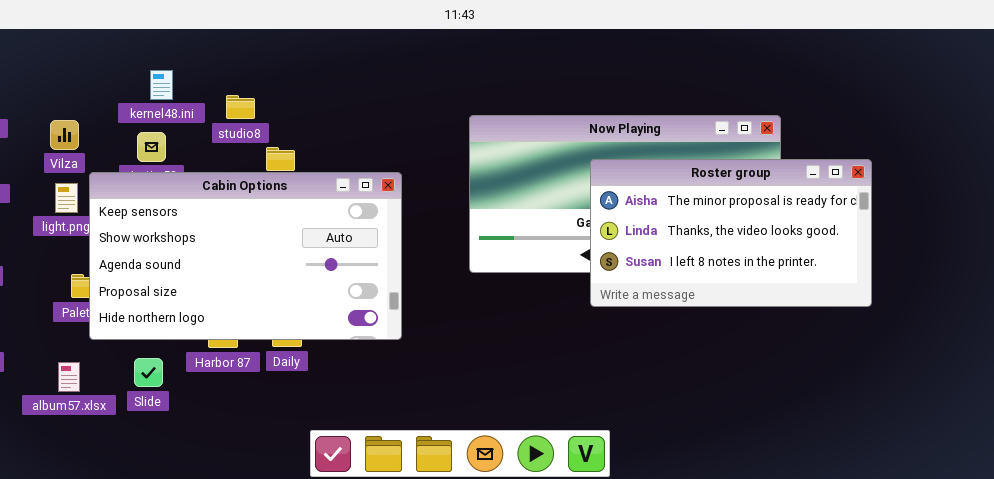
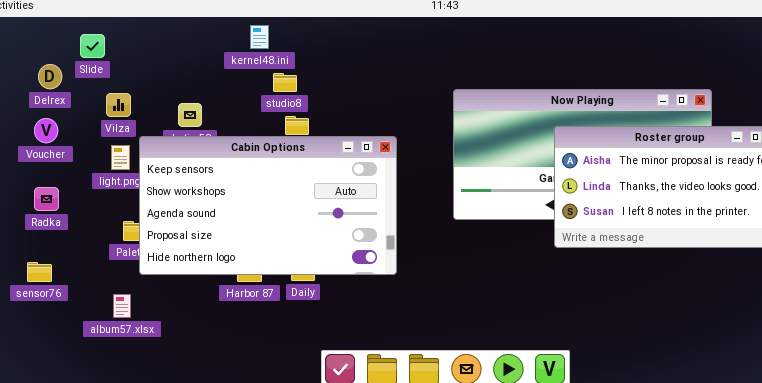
kernel48.ini: [150,70,173,100] -> [250,25,269,49], moved
studio8: [226,95,255,119] -> [273,73,297,92], moved
Slide: [134,358,163,387] -> [80,34,105,58], moved

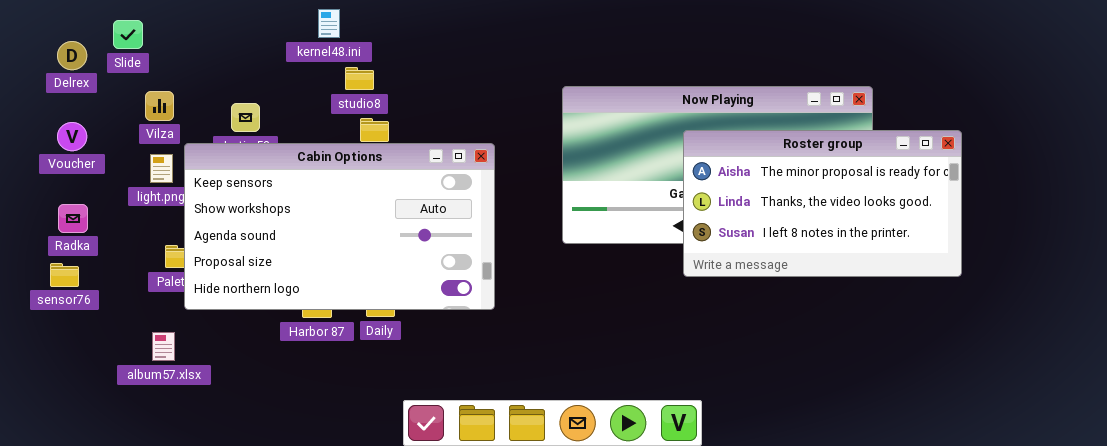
Delrex: [38,64,62,89] -> [57,41,87,70], moved
sensor76: [27,262,52,282] -> [50,263,79,287], moved

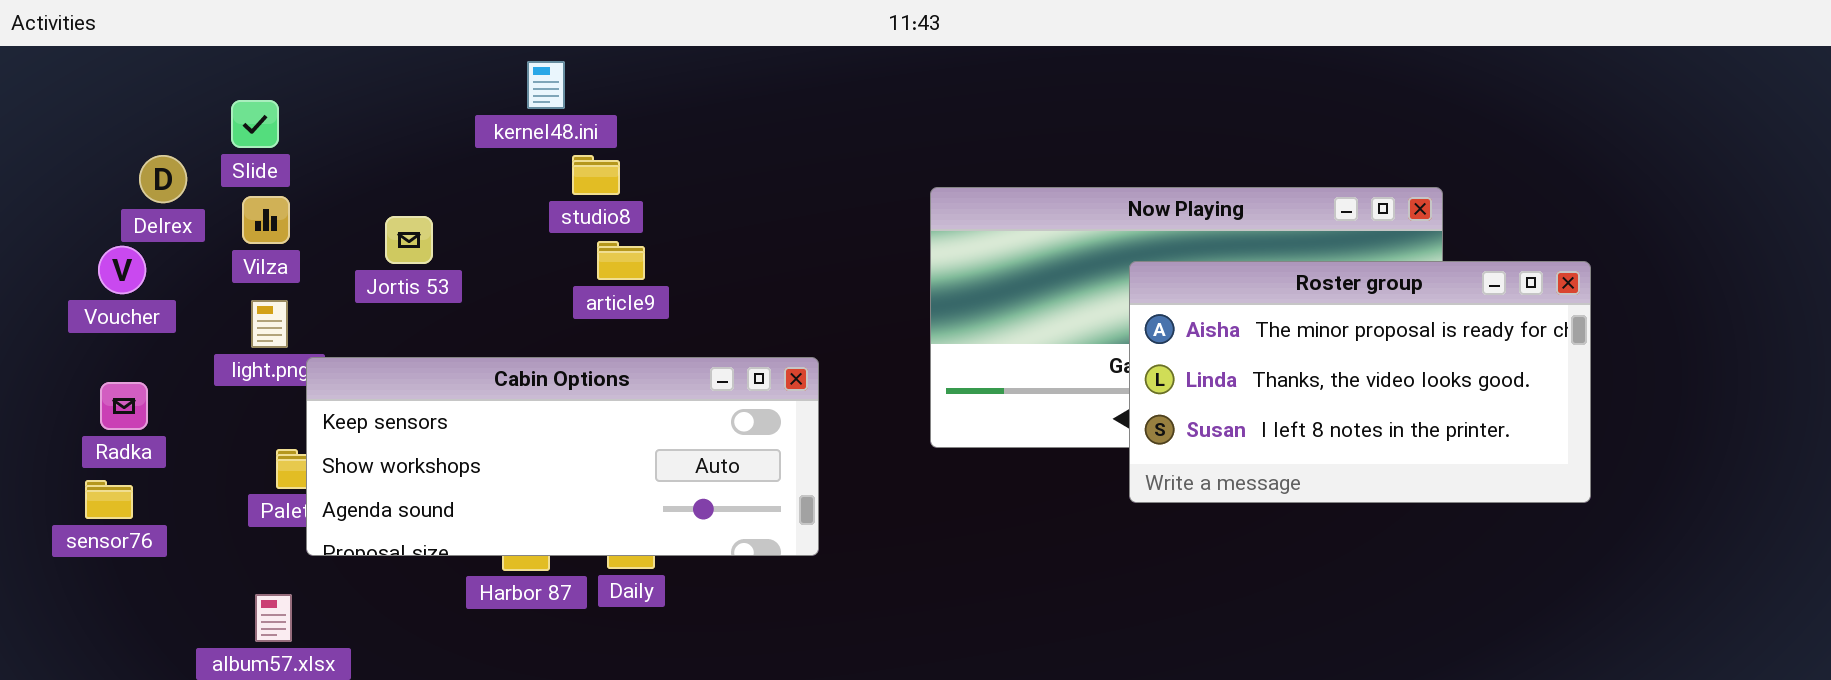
Slide: [113,20,143,49] -> [231,100,279,148], moved
Delrex: [57,41,87,70] -> [139,155,187,203], moved
Cabin Options: [184,143,495,310] -> [306,357,819,556], resized

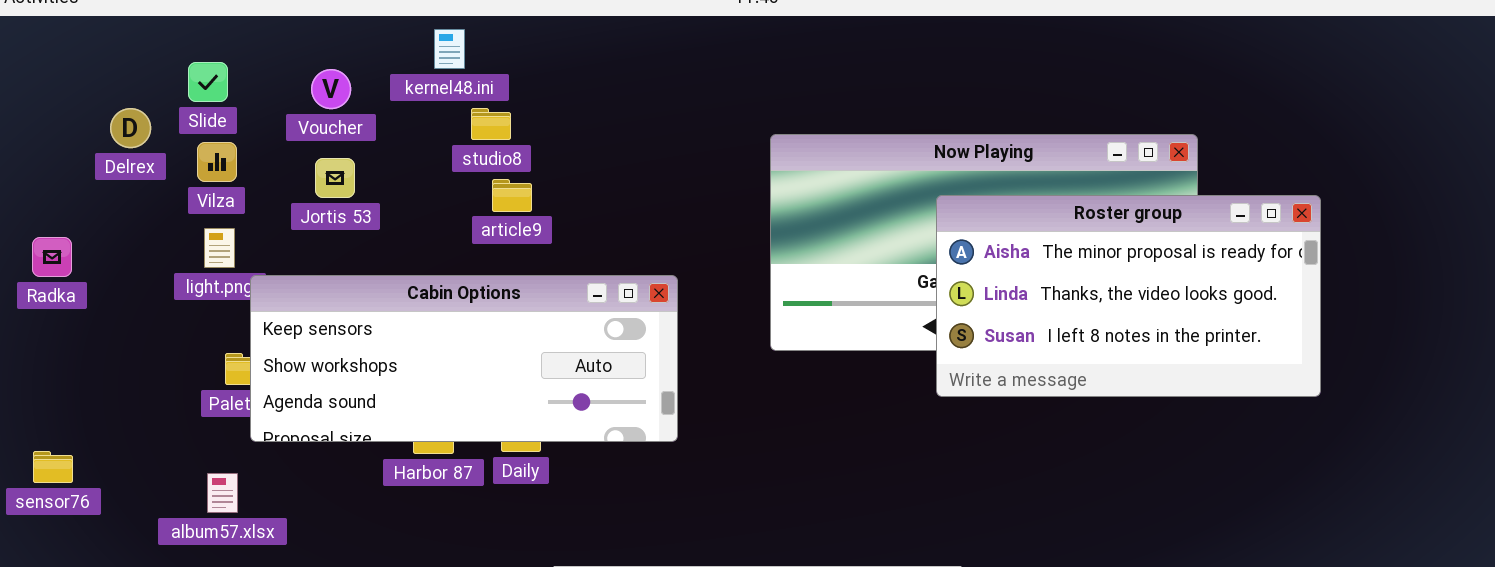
Voucher: [98,246,146,294] -> [311,69,351,109], moved
Radka: [100,382,148,430] -> [32,237,72,277], moved
sensor76: [85,480,133,519] -> [33,451,73,483], moved

